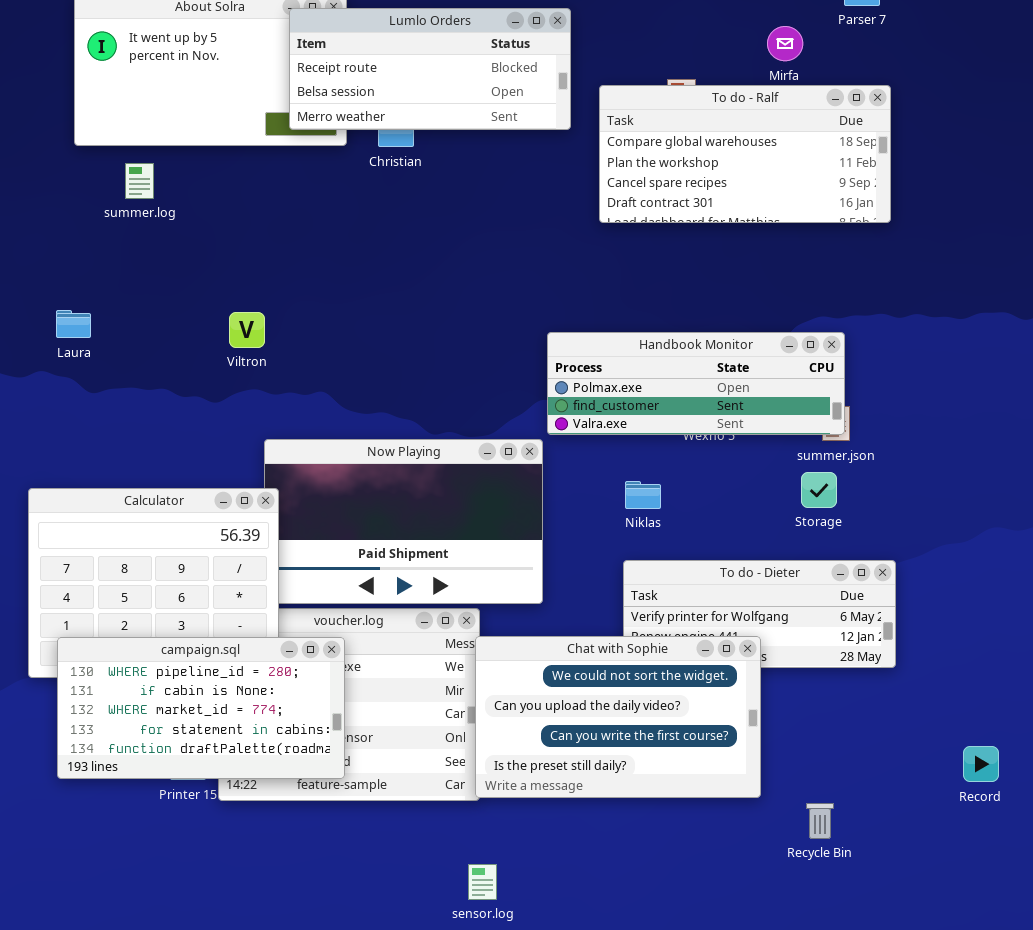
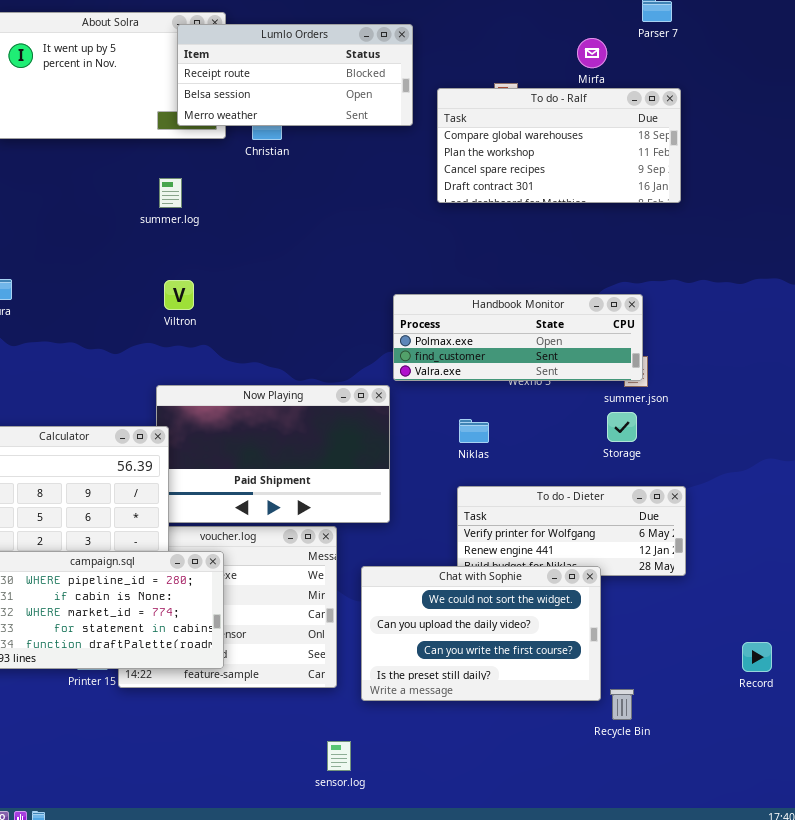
summer.log: [125,163,154,199] -> [159,178,182,208], moved
Viltron: [229,312,265,348] -> [164,280,194,310], moved
Chat with Sophie: [475,636,761,798] -> [361,566,601,701], moved

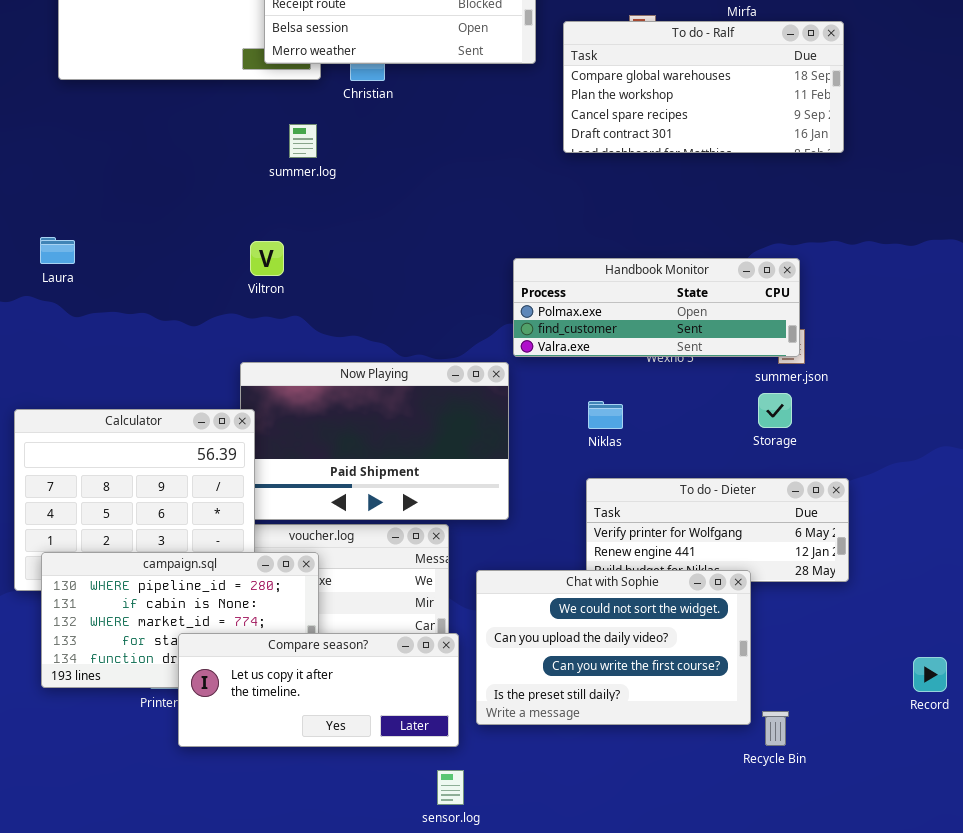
summer.log: [159,178,182,208] -> [289,124,317,158], moved
Compare season?: none -> [178,633,459,747], opened

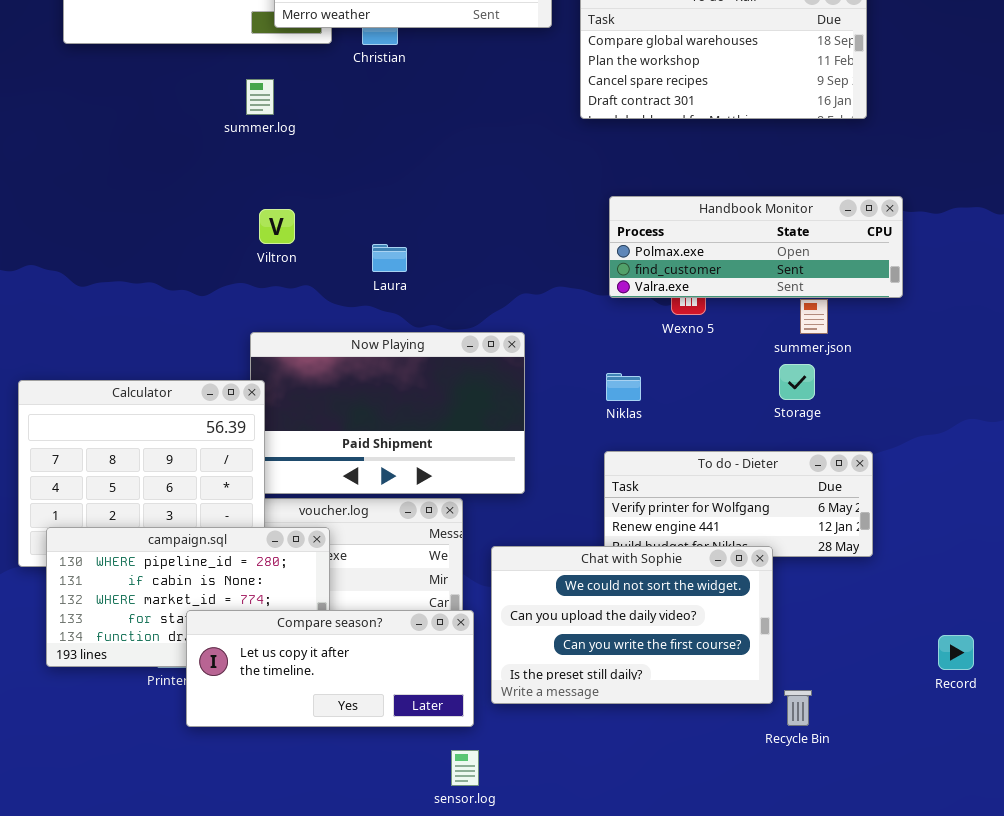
summer.log: [289,124,317,158] -> [246,79,274,115], moved
Laura: [40,237,75,264] -> [372,244,407,272], moved
Handbook Monitor: [513,258,800,357] -> [609,196,903,298], moved

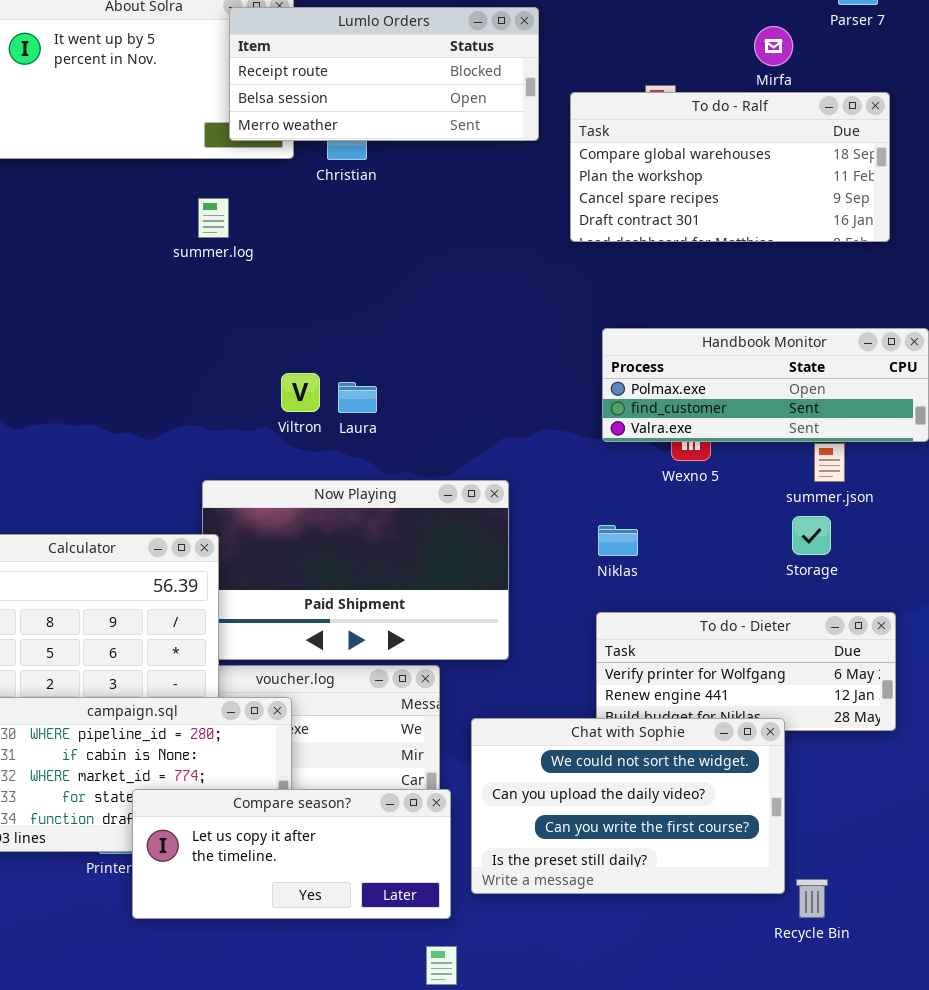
Viltron: [259,209,295,244] -> [281,373,320,412], moved

